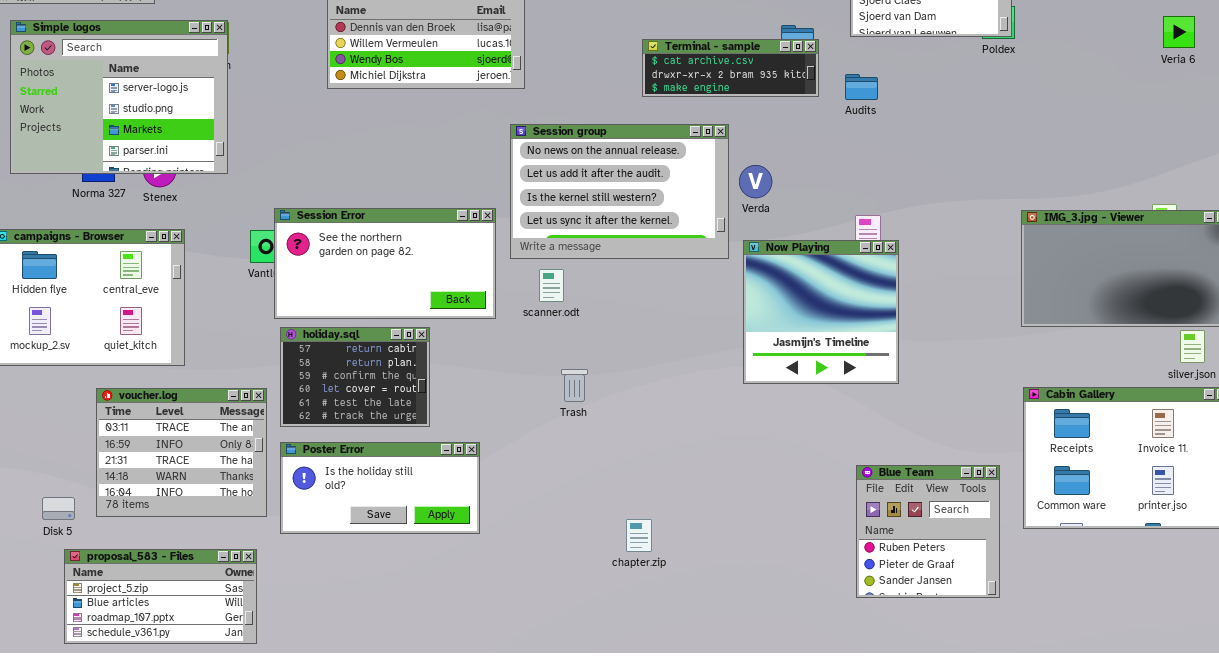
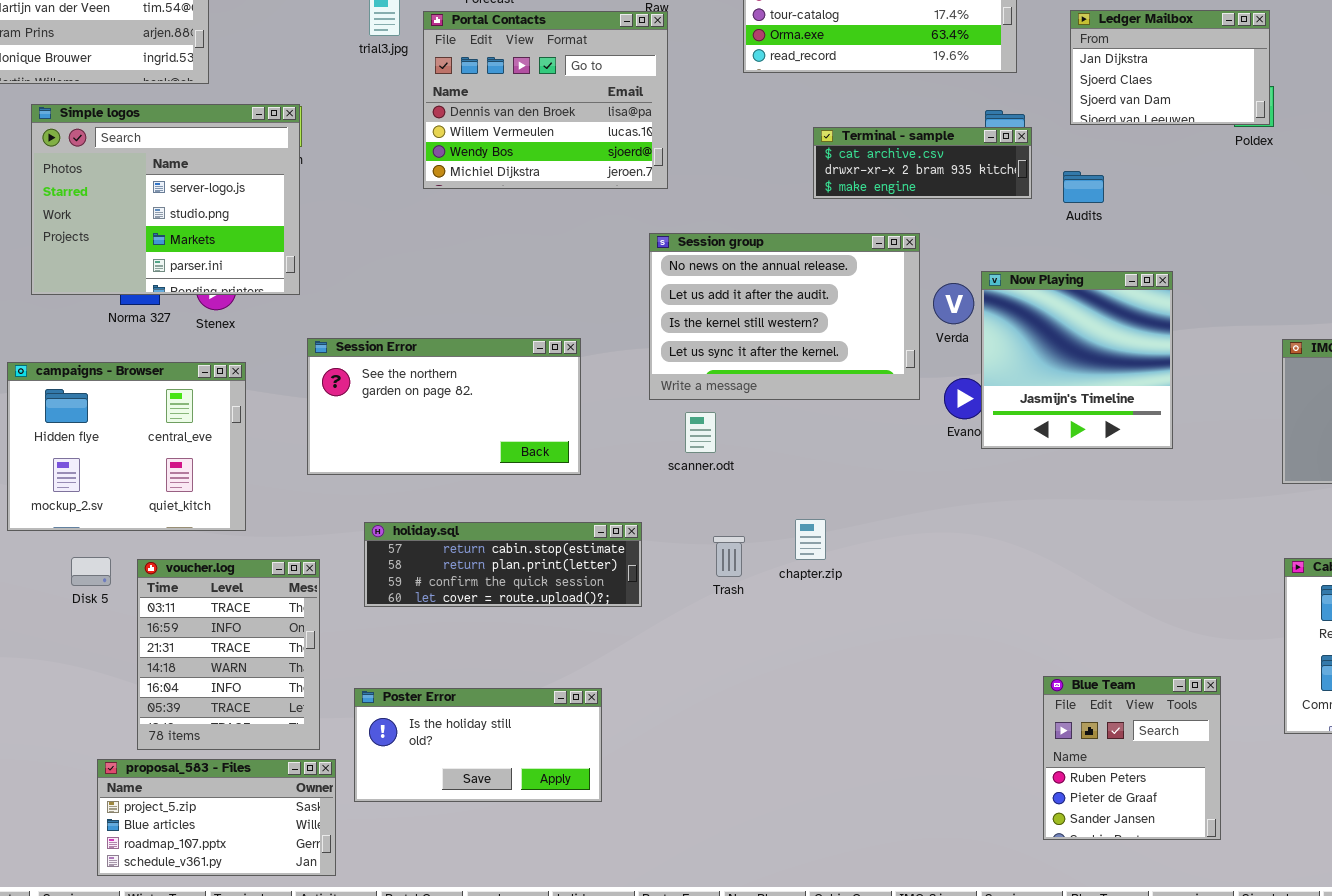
Session Error: [274,208,496,319] -> [307,338,581,475], moved
Now Playing: [743,240,899,384] -> [981,271,1173,449], moved
holiday.sql: [280,327,430,427] -> [364,522,642,607], resized
voucher.log: [96,388,267,517] -> [137,559,320,750], resized
Poster Error: [280,442,480,534] -> [354,688,602,802], moved
Blue Team: [856,465,1000,598] -> [1043,676,1221,840], moved
Disk 5: [42,497,75,520] -> [71,557,111,586], moved
chapter.zip: [626,519,652,552] -> [795,519,826,560], moved

